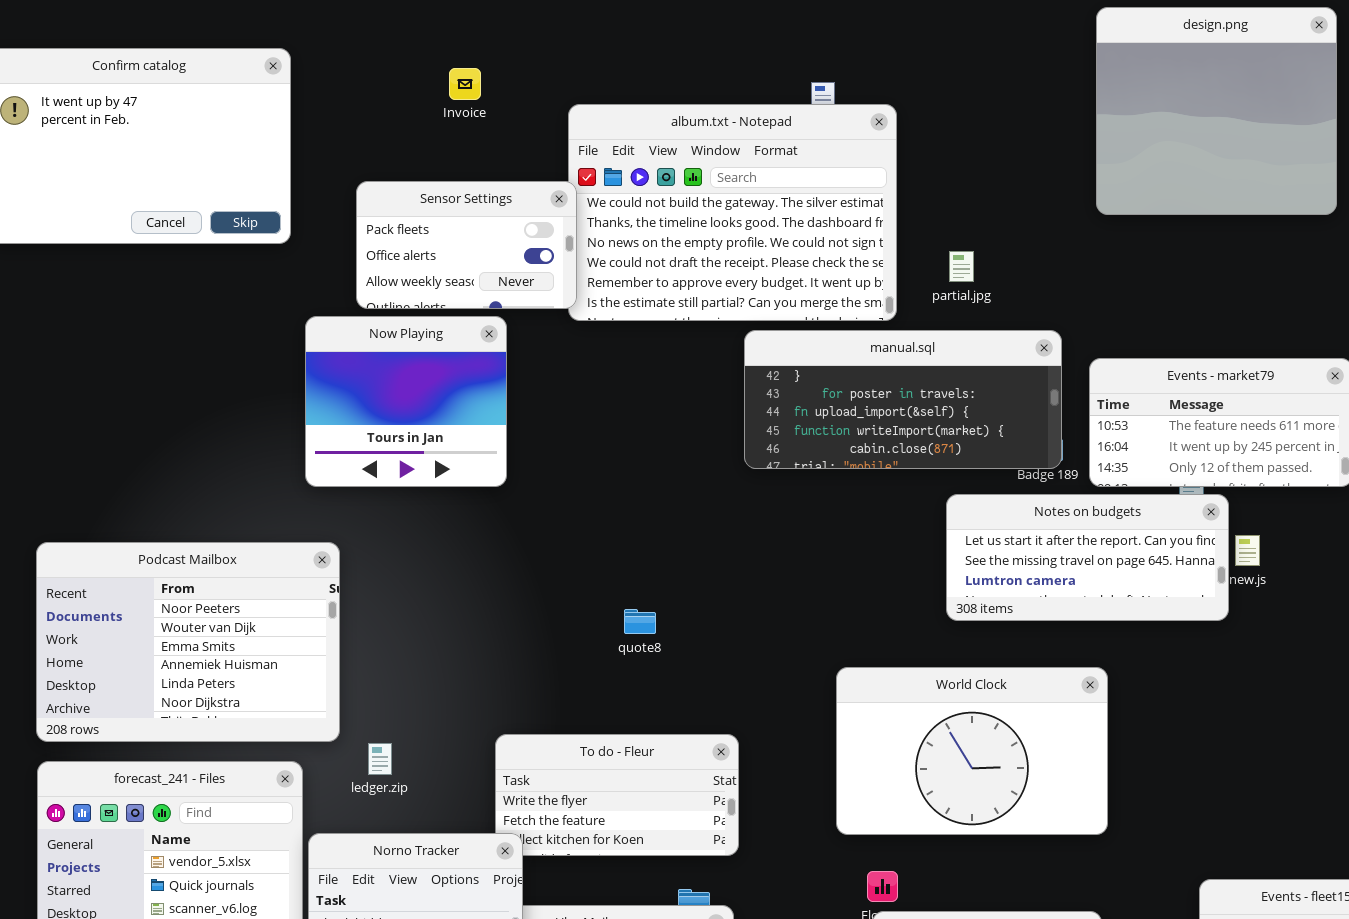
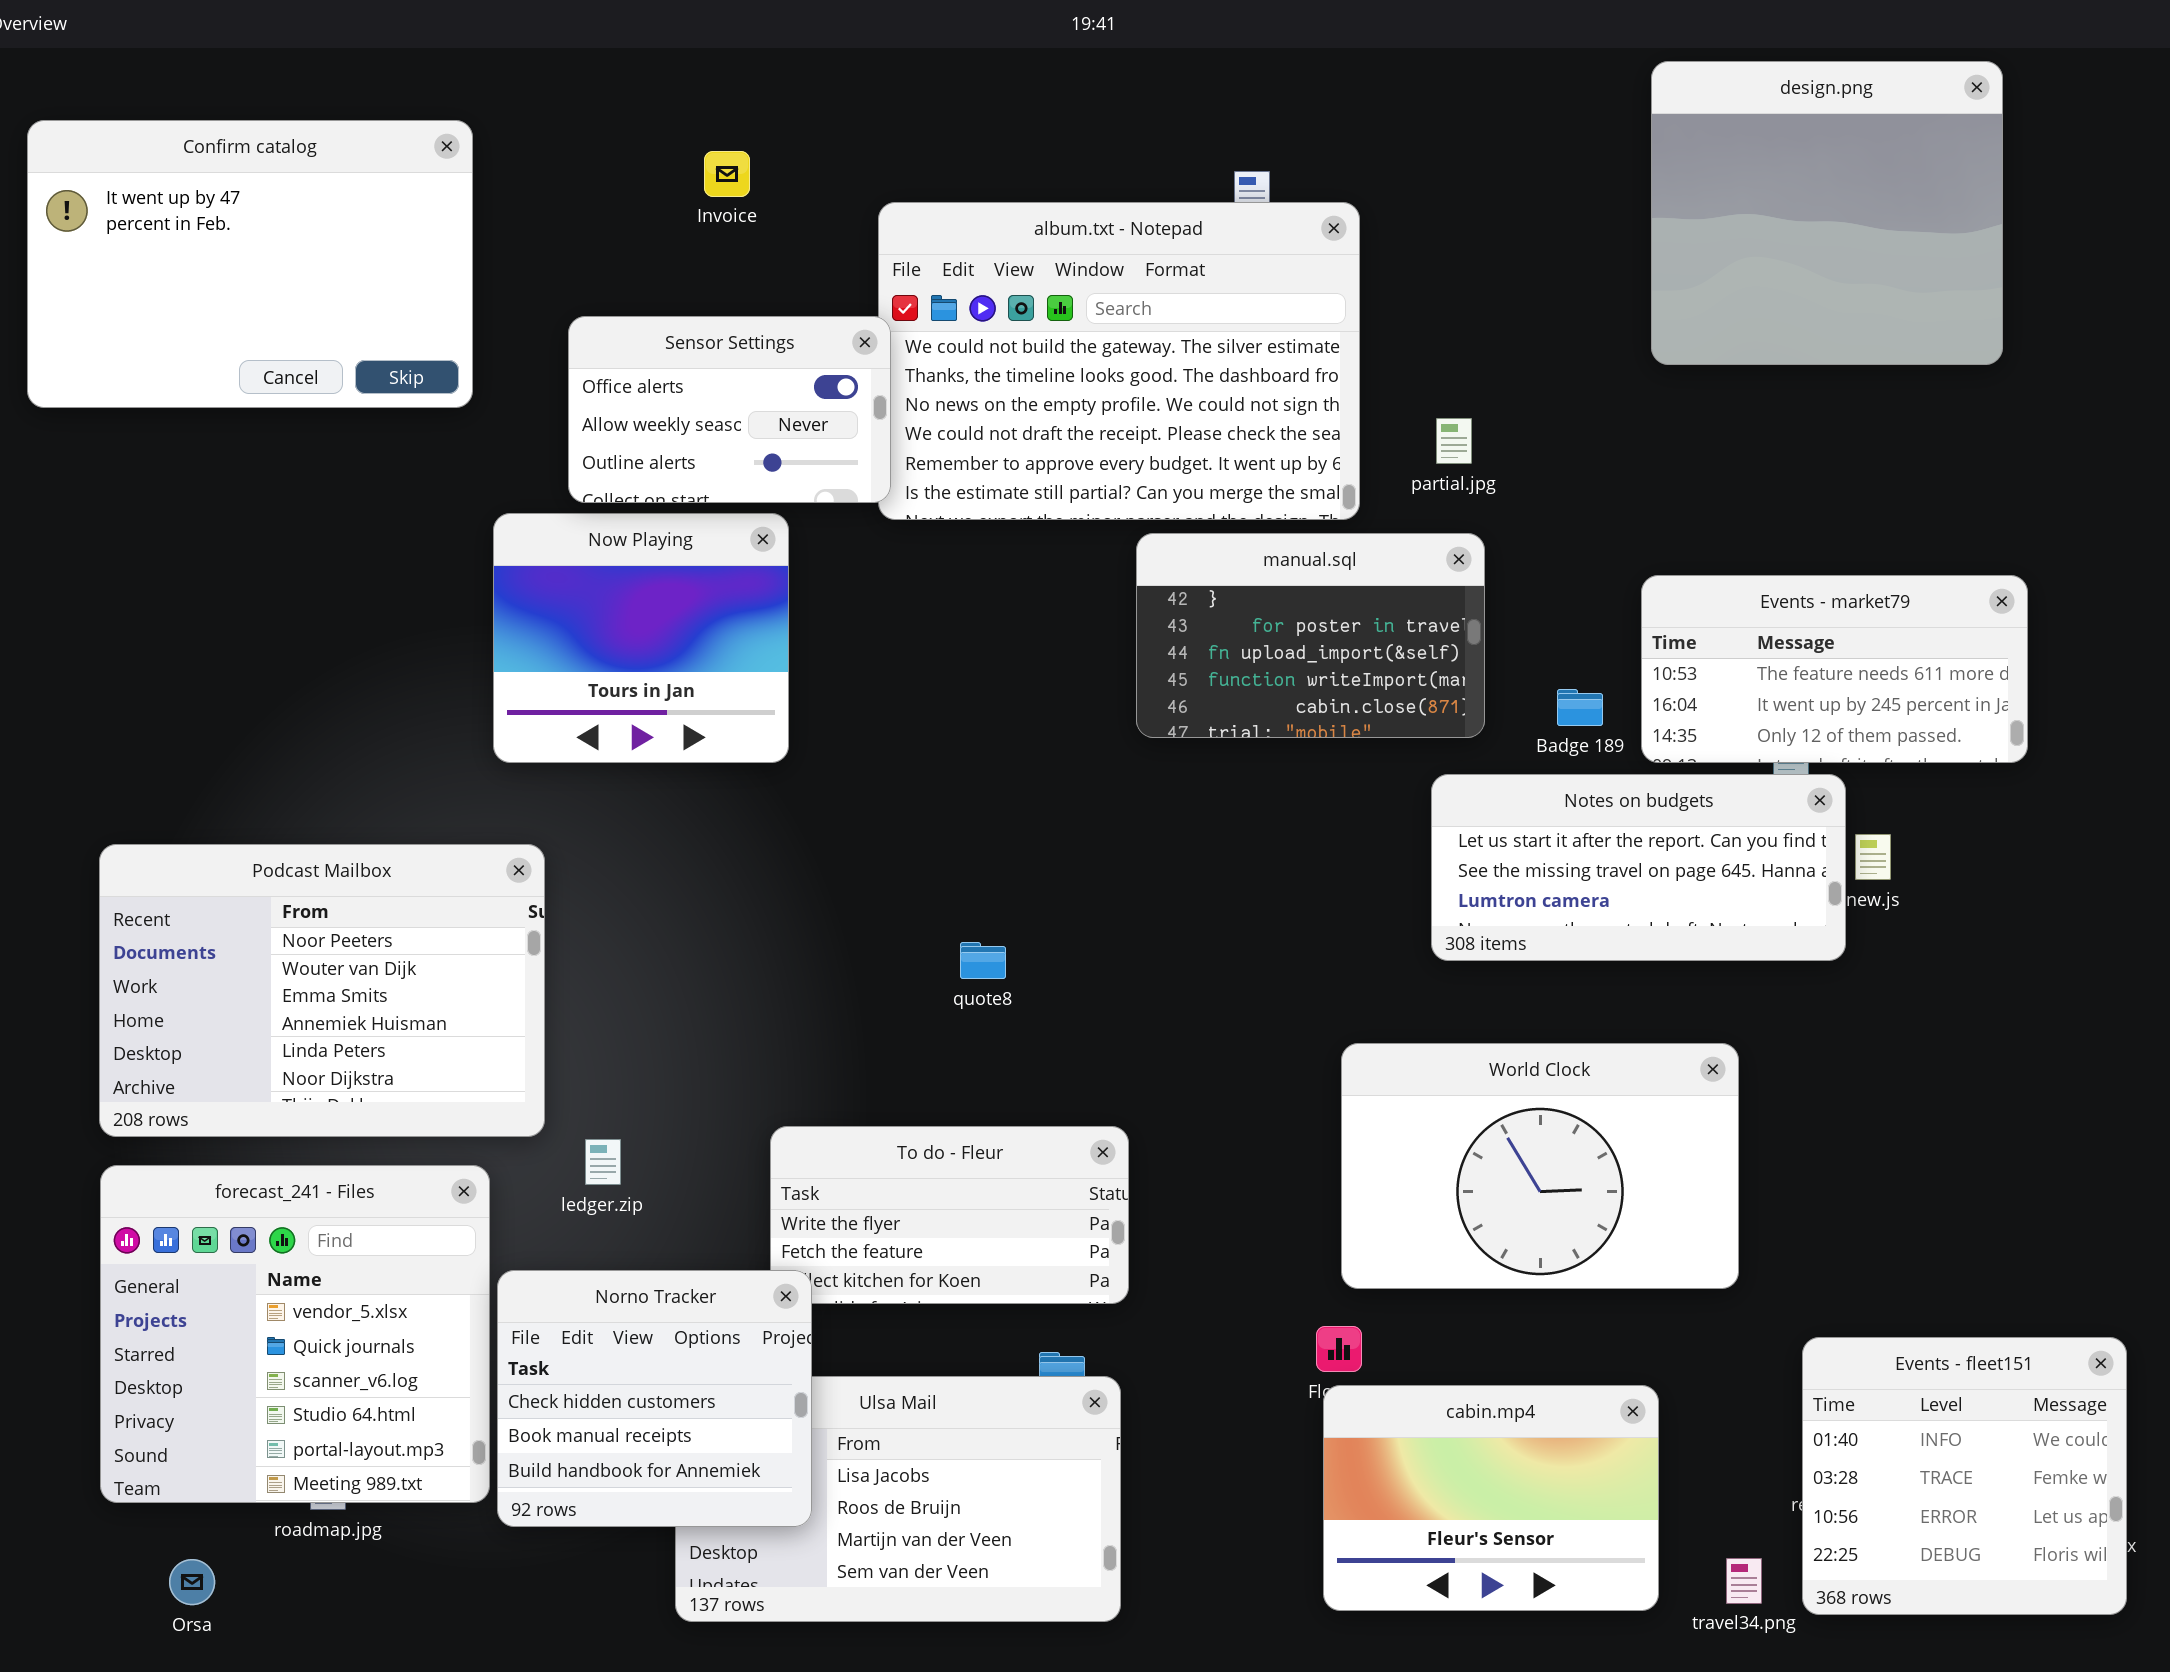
Sensor Settings: [356,181,577,309] -> [568,316,891,503], scrolled down 1 row
manual.sql: [744,330,1062,469] -> [1136,533,1485,738], resized
World Clock: [836,667,1108,835] -> [1341,1043,1739,1289], moved

